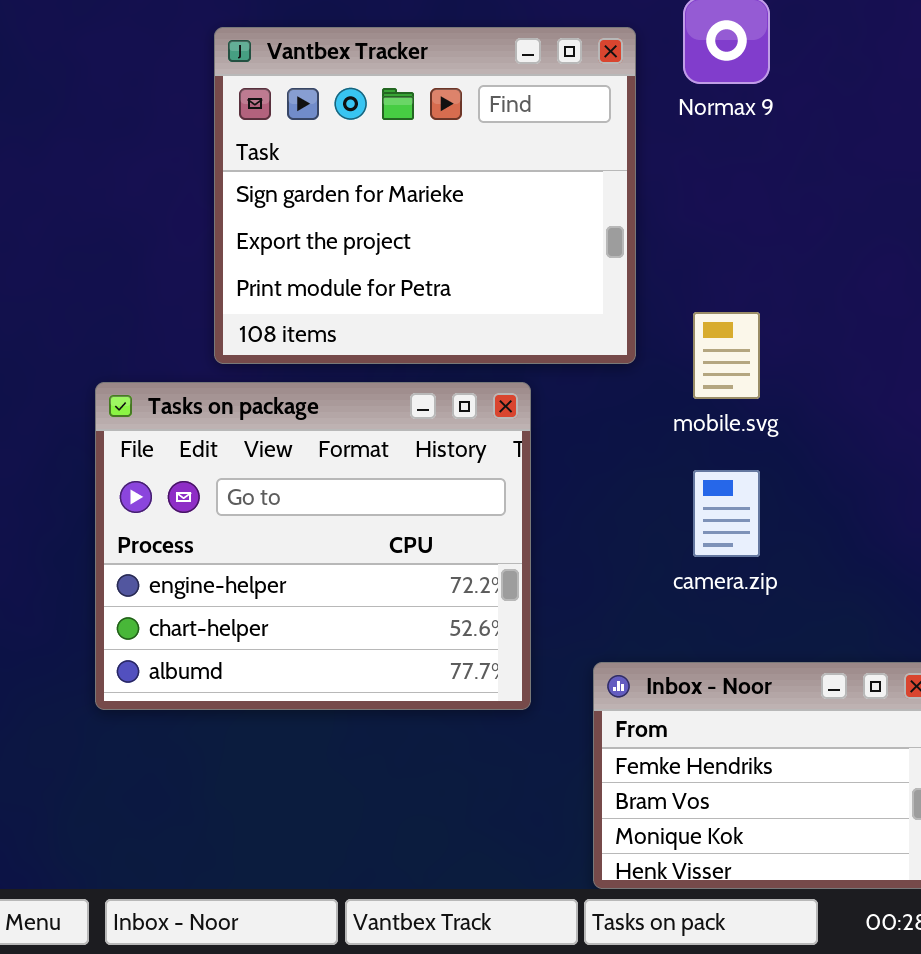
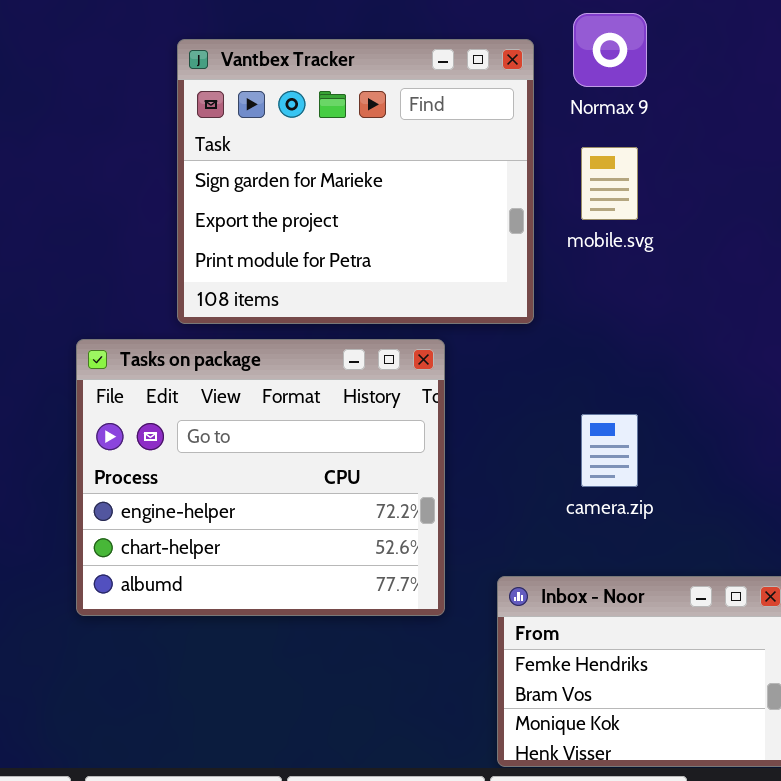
mobile.svg: [693,312,760,399] -> [581,147,638,220], moved

